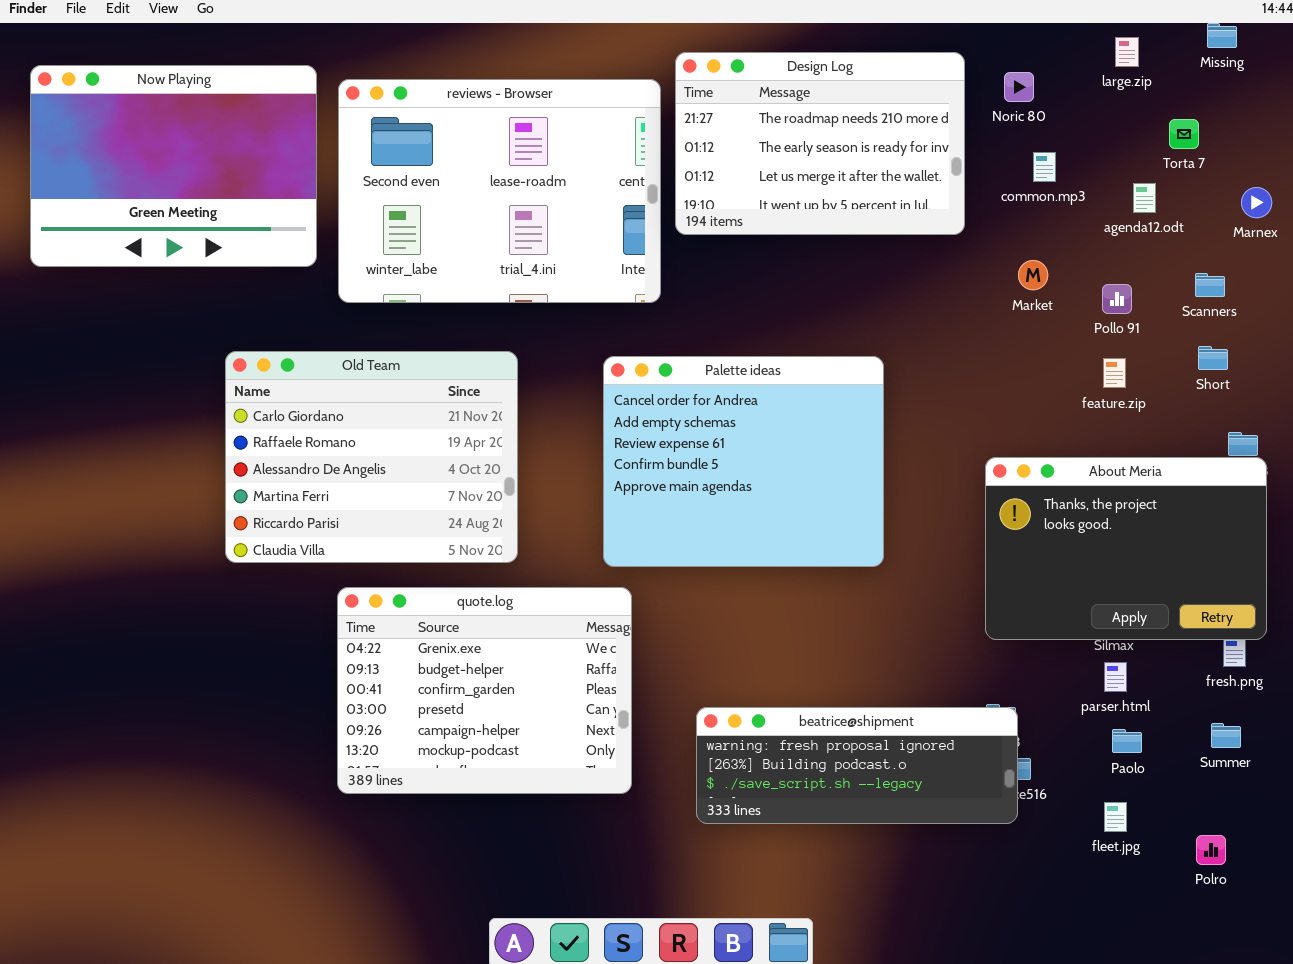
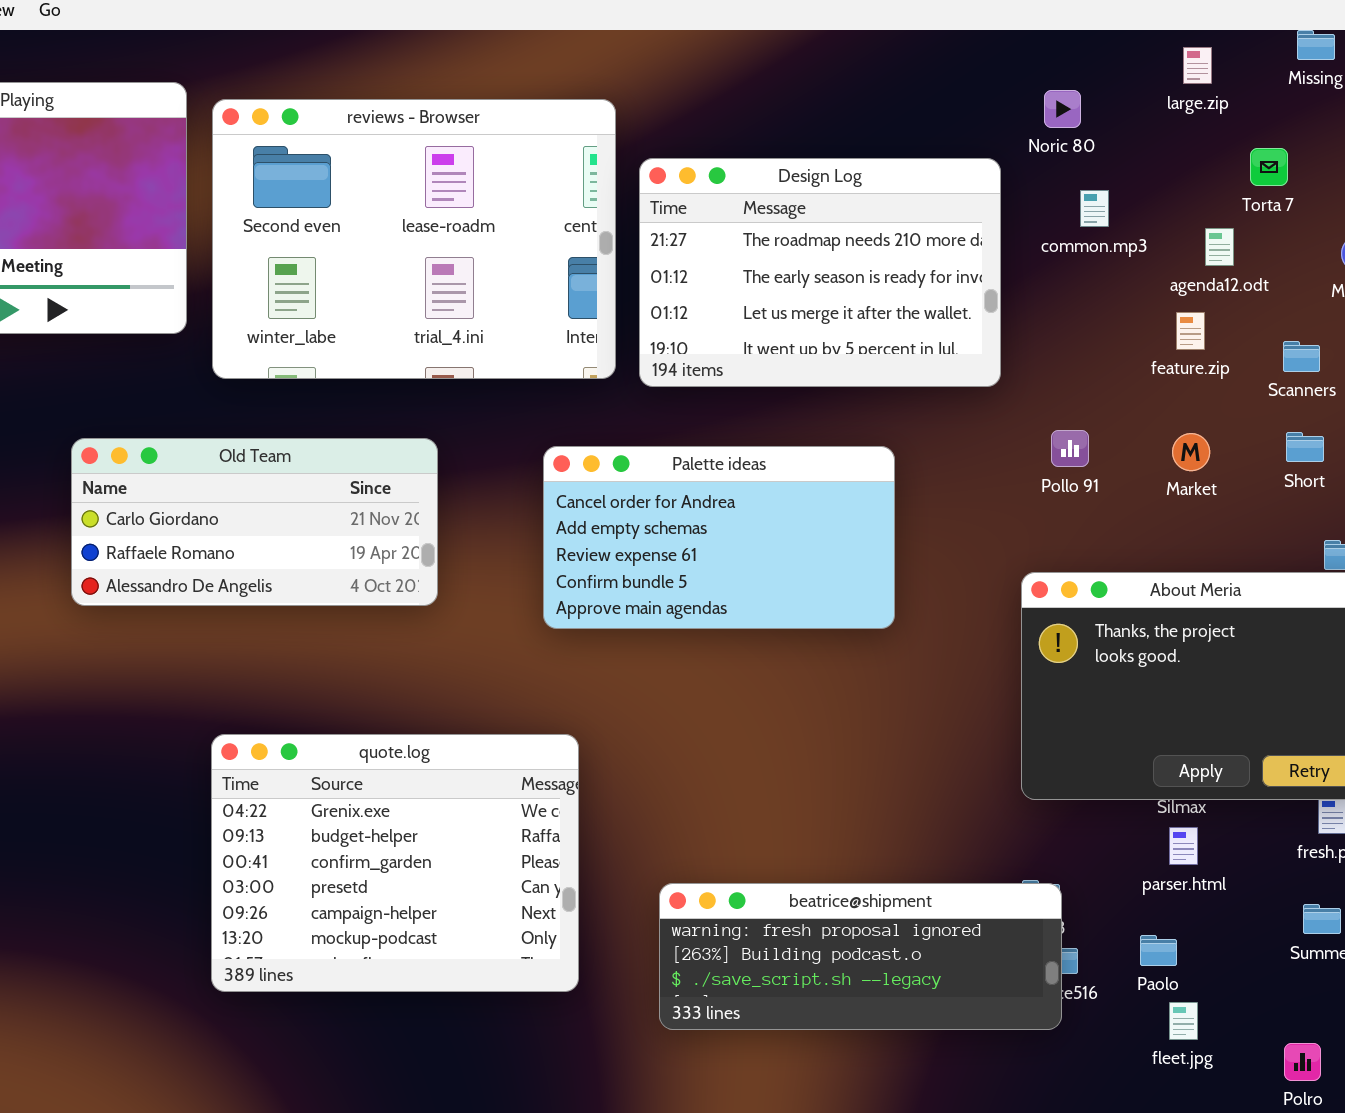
Design Log: [675,52,965,235] -> [639,158,1001,387], moved
Market: [1018,260,1048,290] -> [1172,433,1210,471], moved
Pollo 91: [1102,284,1132,314] -> [1051,430,1089,467], moved
Old Team: [225,351,518,563] -> [71,438,438,606], resized
Palette ideas: [603,356,884,567] -> [543,446,895,629], resized
feature.zip: [1103,358,1126,388] -> [1176,312,1205,350], moved
Paolo: [1112,729,1142,753] -> [1140,935,1177,966], moved

